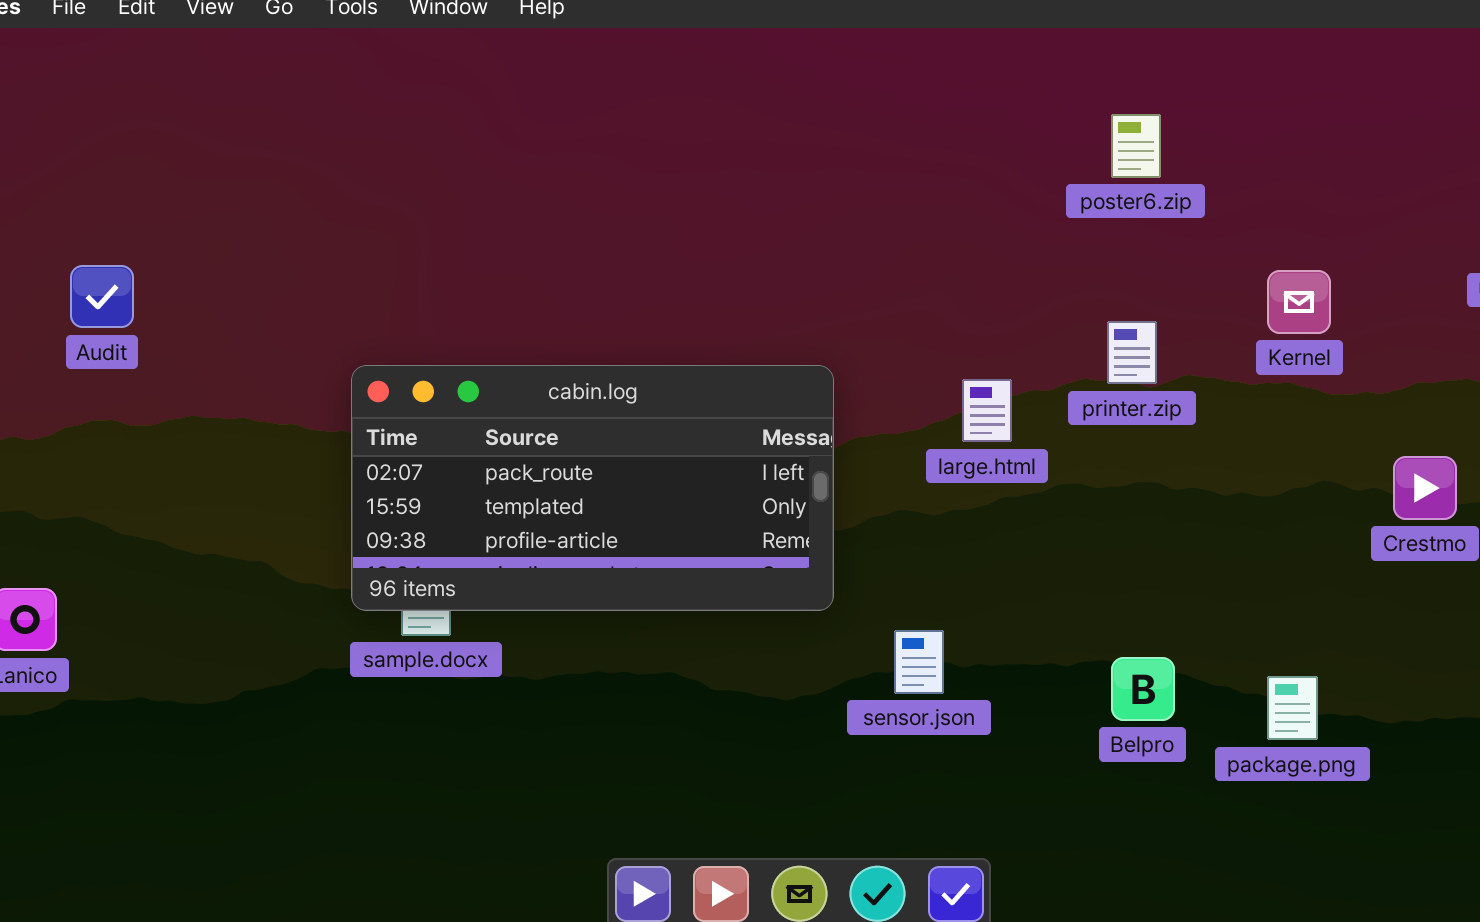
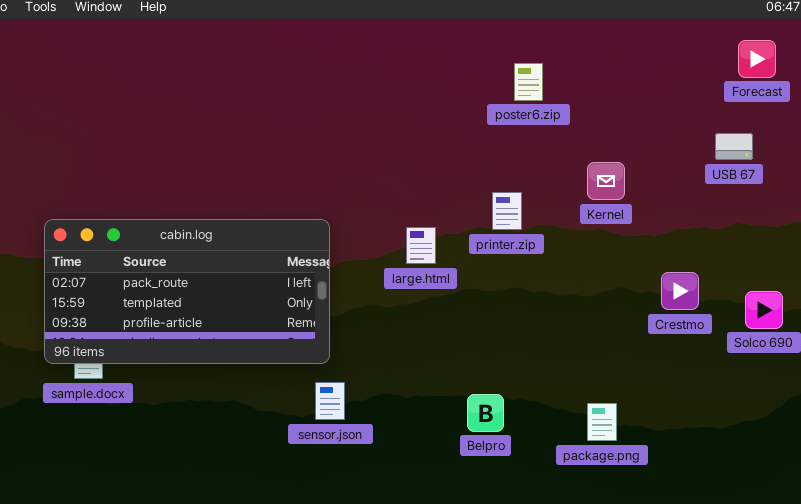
poster6.zip: [1111,114,1161,178] -> [514,63,543,101], moved
sensor.json: [894,630,944,694] -> [315,382,345,420], moved
Belpro: [1111,657,1175,721] -> [467,394,504,432], moved

